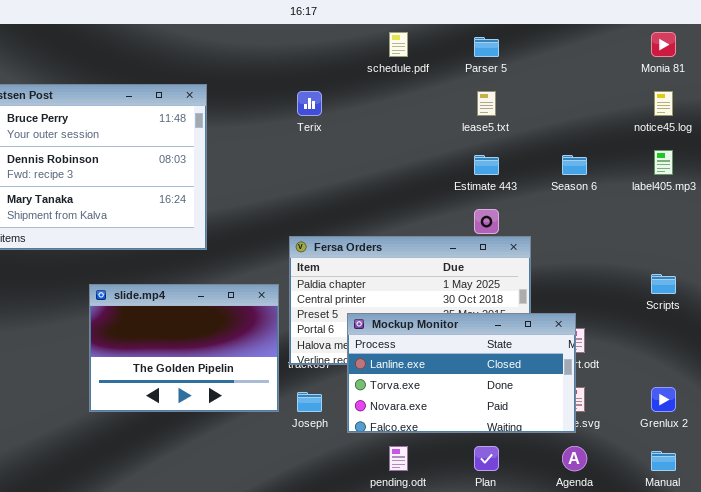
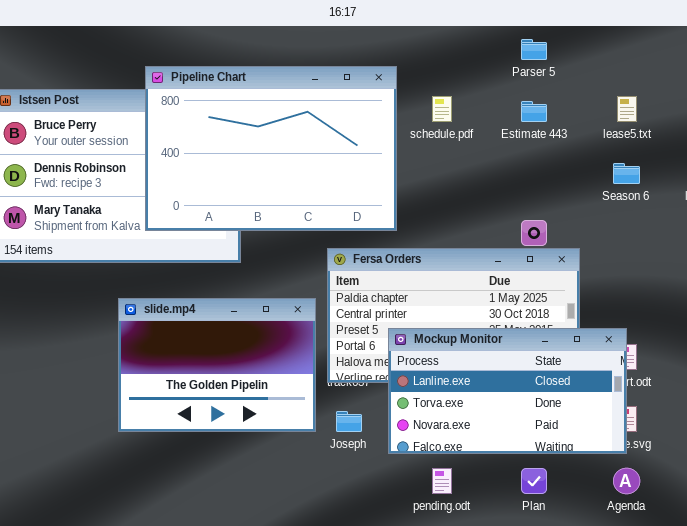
schedule.pdf: [389,32,408,57] -> [432,96,452,122], moved
Pipeline Chart: none -> [145,66,397,231], opened
lease5.txt: [477,91,496,116] -> [617,96,637,122], moved
Estimate 443: [474,155,499,175] -> [521,101,547,122], moved

